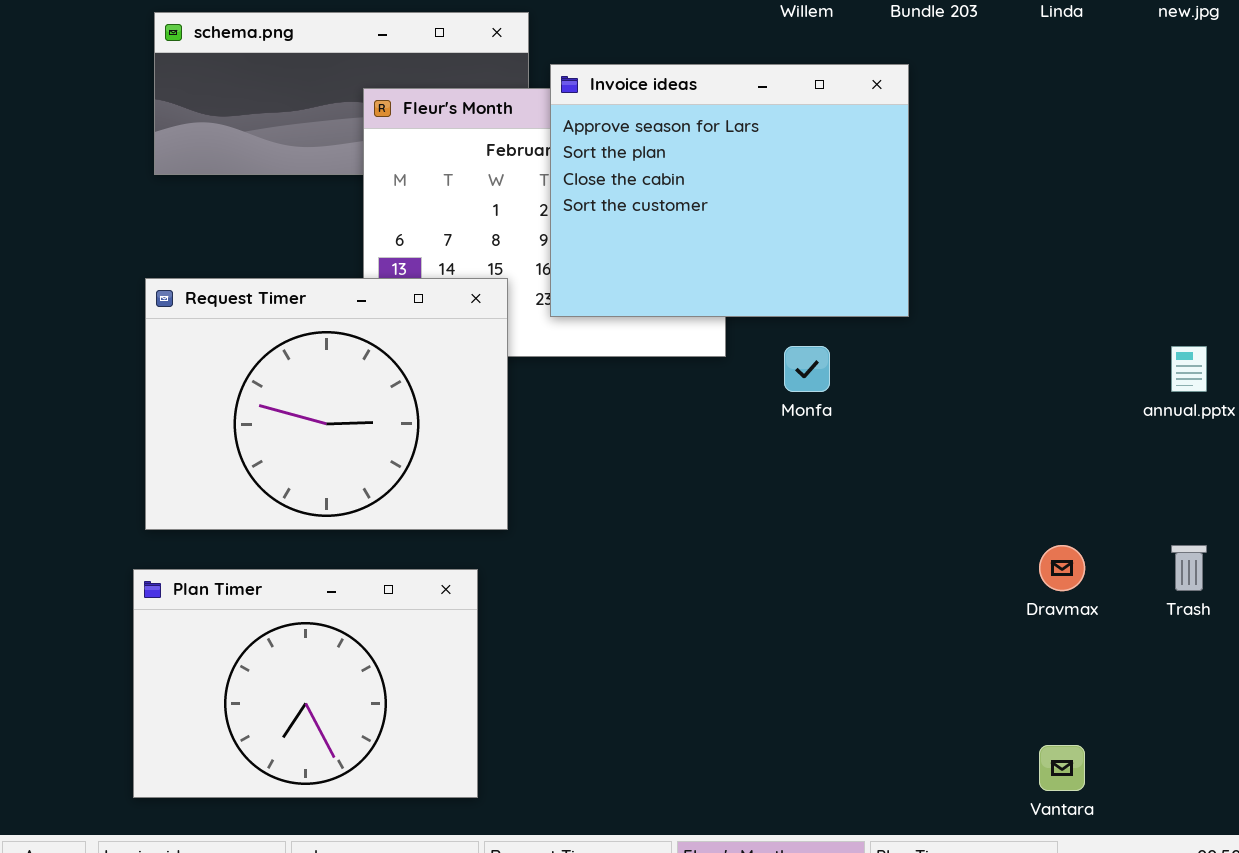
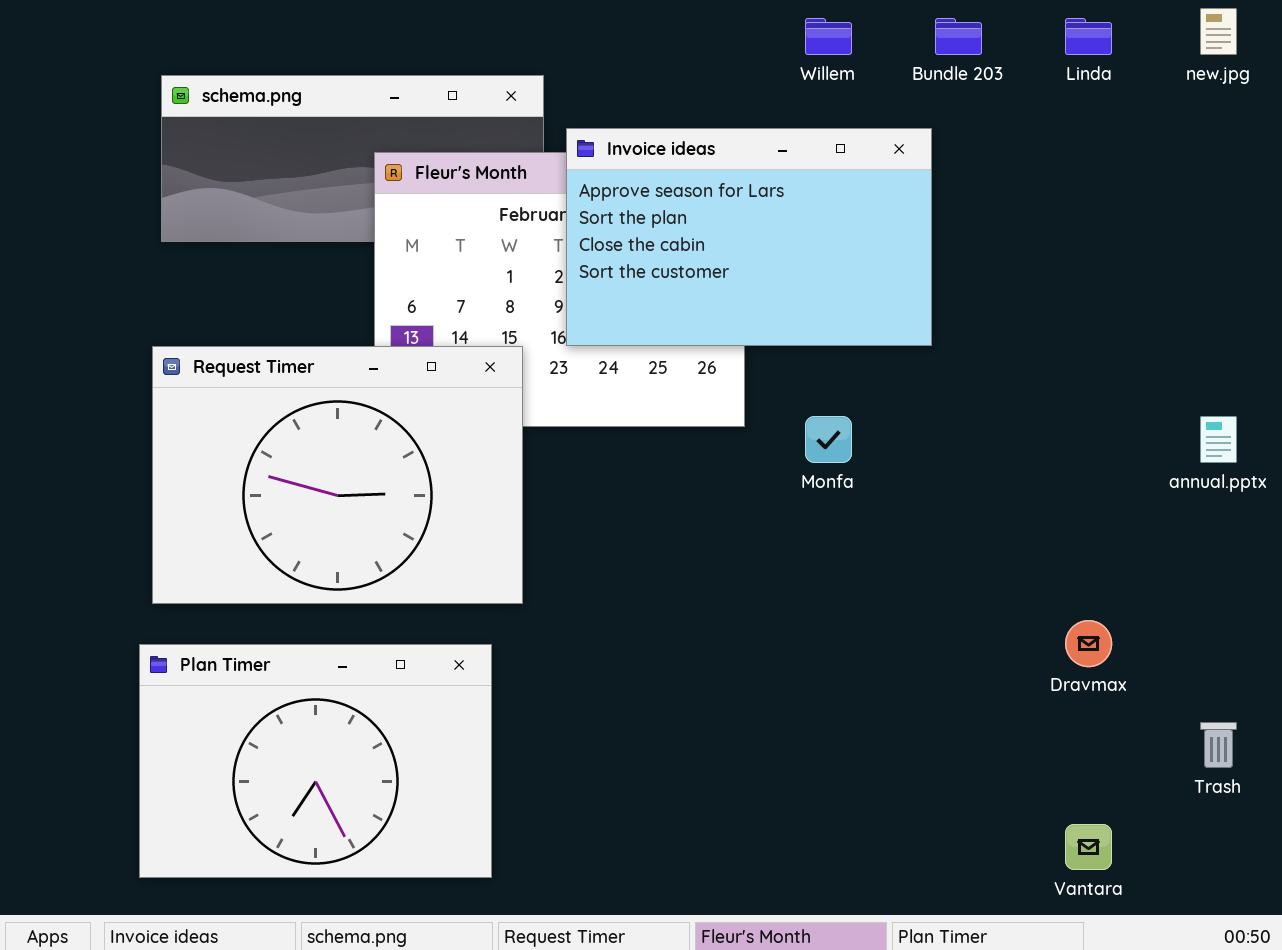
Invoice ideas: [550,64,909,317] -> [566,128,932,346], resized
Trash: [1171,545,1207,591] -> [1200,722,1237,768], moved

